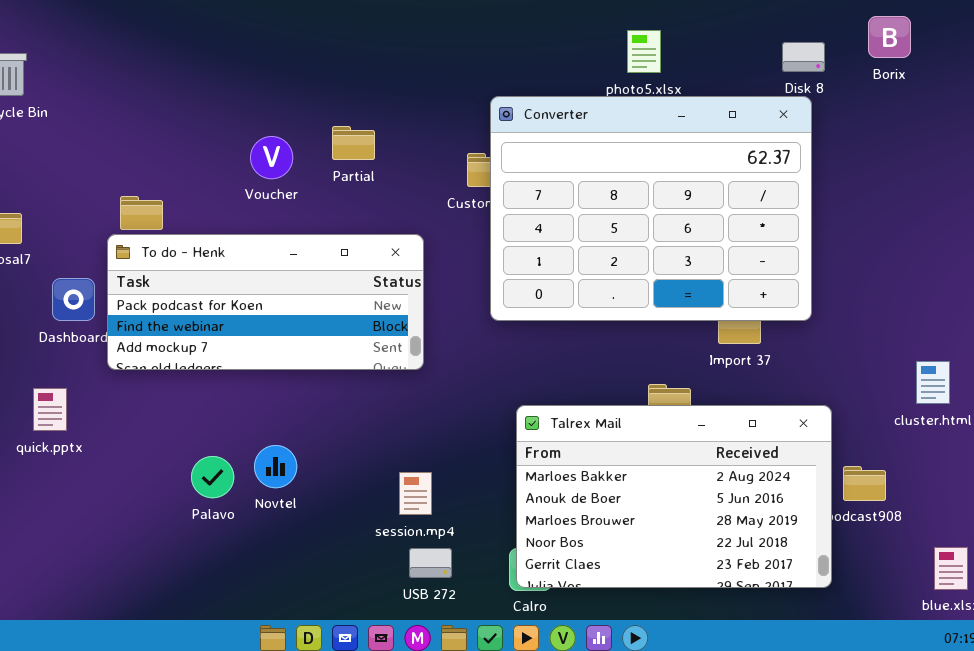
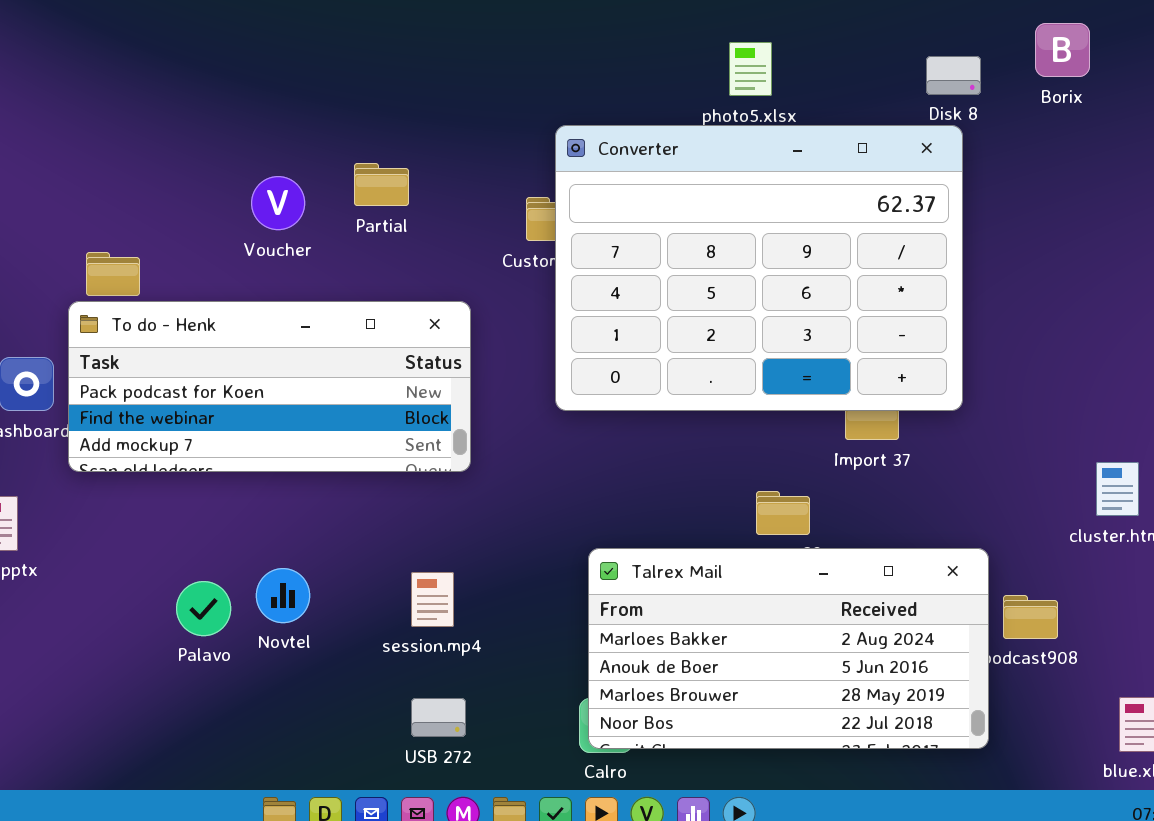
Talrex Mail: [516,405,832,588] -> [588,548,989,749], resized
session.mp4: [399,472,432,515] -> [411,572,454,627], moved
USB 272: [409,548,452,578] -> [411,698,466,737], moved

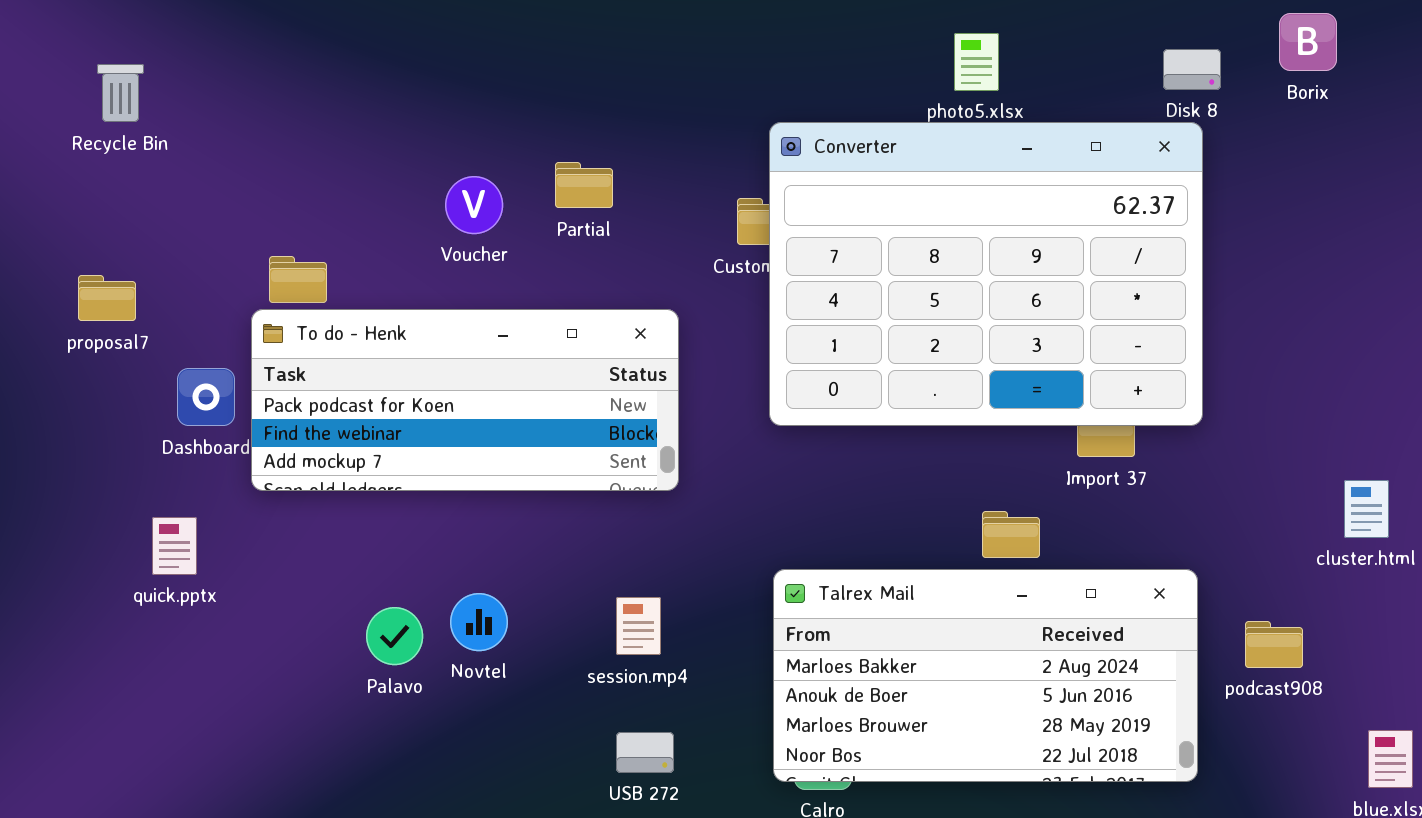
Talrex Mail: [588,548,989,749] -> [773,569,1198,782], moved

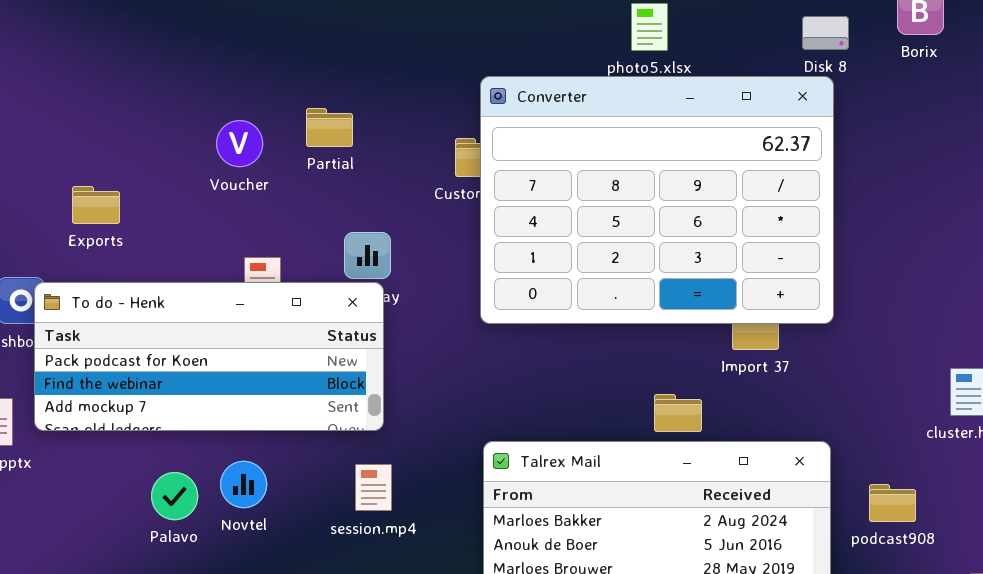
To do - Henk: [251,309,679,491] -> [34,282,384,431], moved

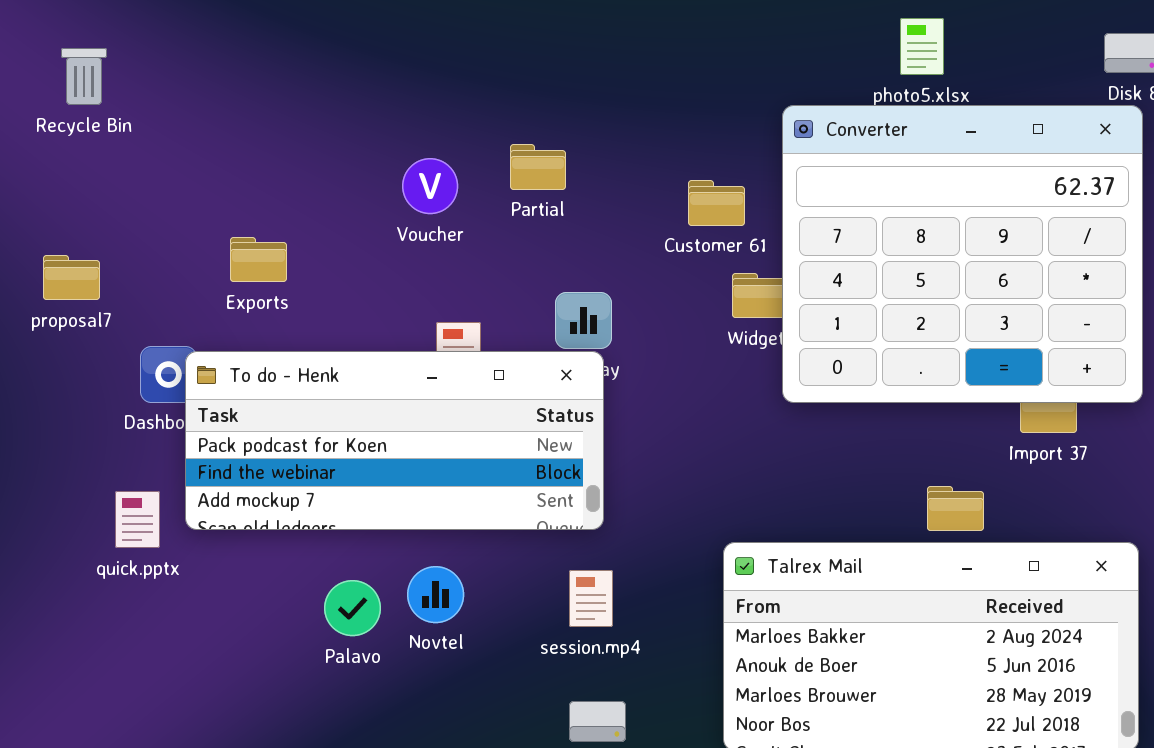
Converter: [480,76,834,324] -> [782,105,1143,403], resized

